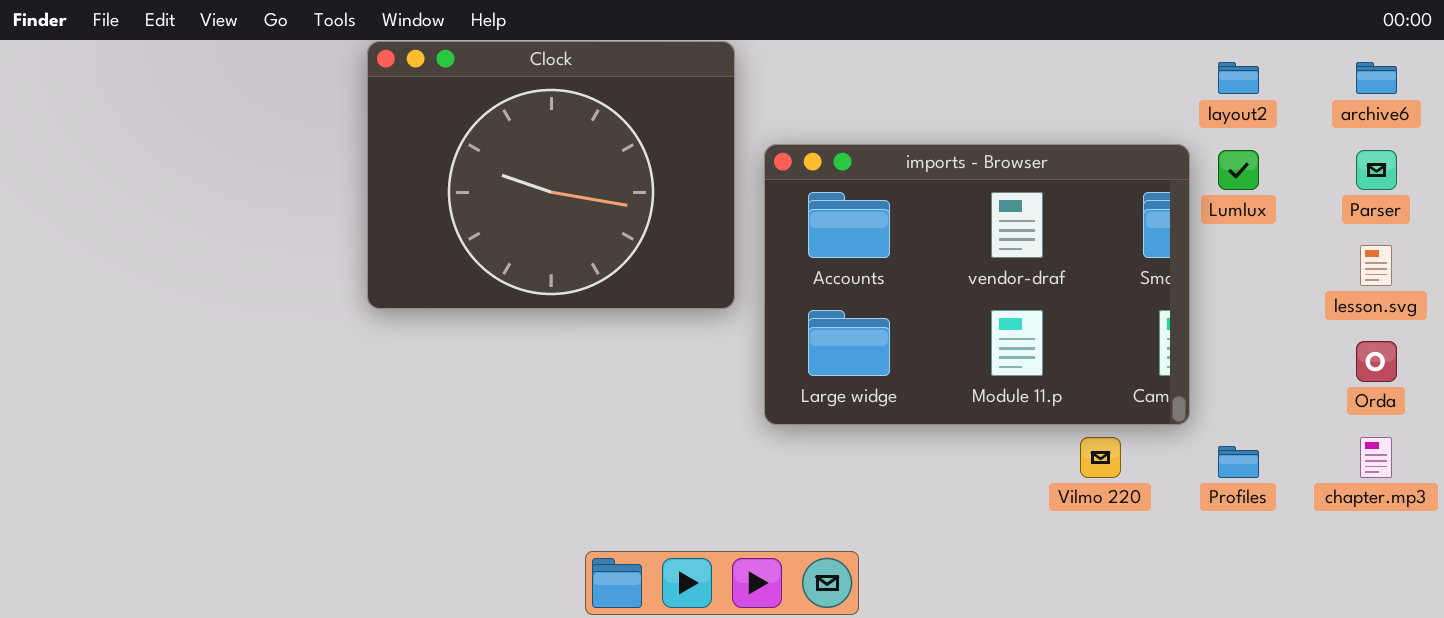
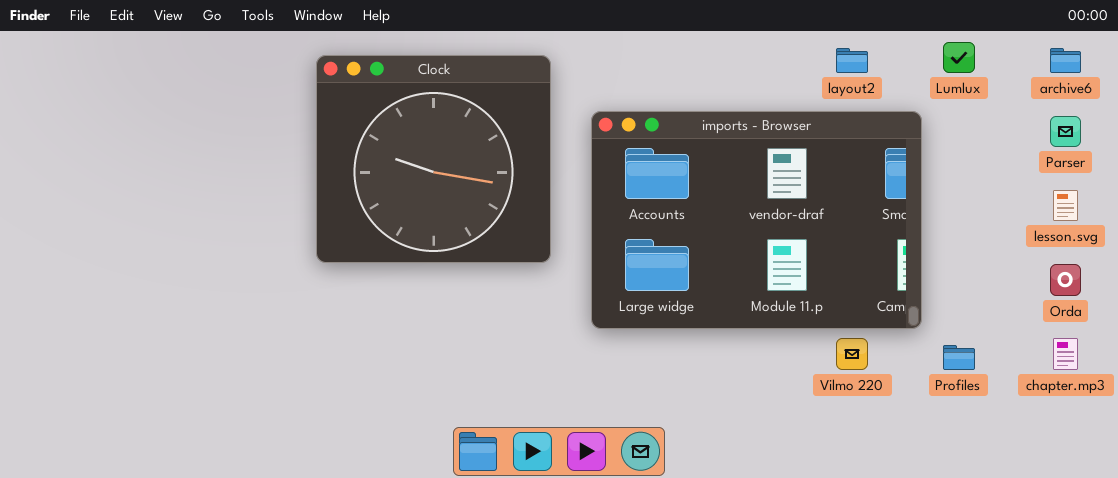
Clock: [367,41,735,309] -> [316,55,551,263], moved, resized
layout2: [1218,62,1259,94] -> [836,48,868,73], moved
Lumlux: [1218,150,1259,190] -> [943,42,975,73], moved

